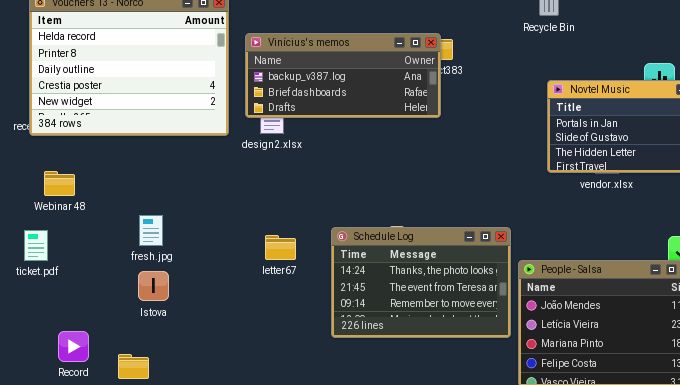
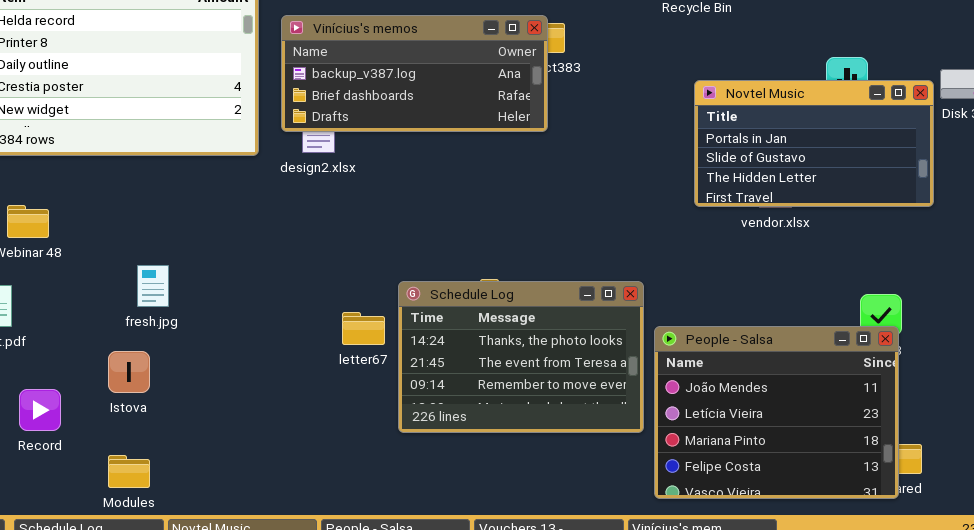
letter67: [265,235,296,260] -> [342,312,385,345], moved
Istova: [138,271,169,301] -> [108,351,150,393], moved
Record: [58,331,89,362] -> [19,389,61,431], moved

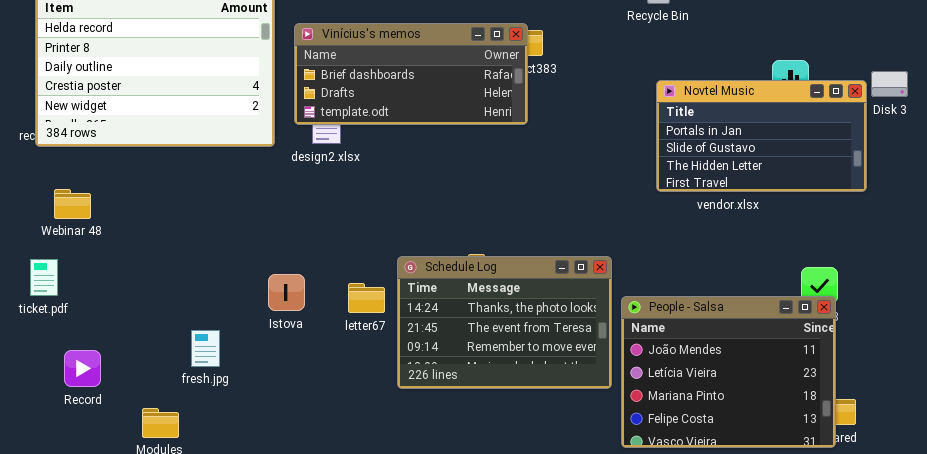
Vinícius's memos: [281,15,548,132] -> [294,23,528,125], scrolled down 1 row
fresh.jpg: [137,265,169,307] -> [191,330,220,367], moved
Istova: [108,351,150,393] -> [268,274,305,311], moved

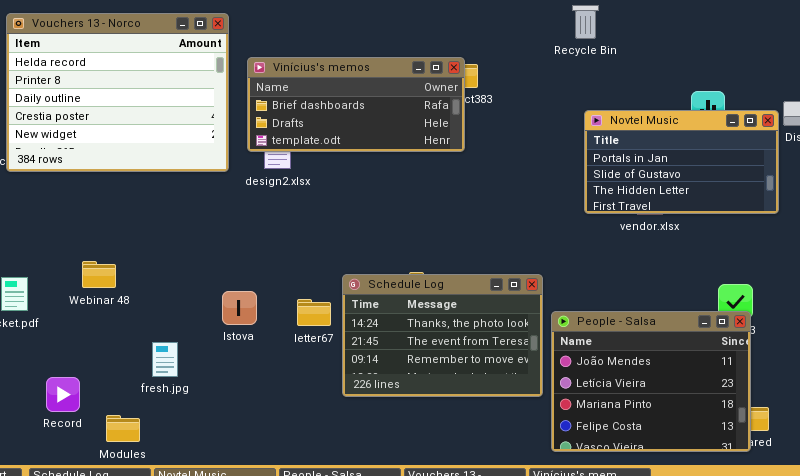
Webinar 48: [54,189,91,219] -> [82,261,116,288], moved
Record: [64,350,101,387] -> [46,377,80,412], moved

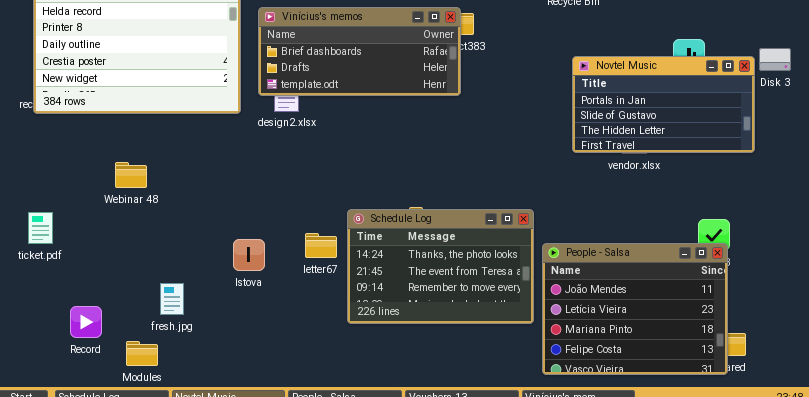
Webinar 48: [82,261,116,288] -> [115,162,147,188], moved
Istova: [222,291,257,325] -> [233,239,265,271], moved
fresh.jpg: [152,342,178,377] -> [160,283,184,315], moved

